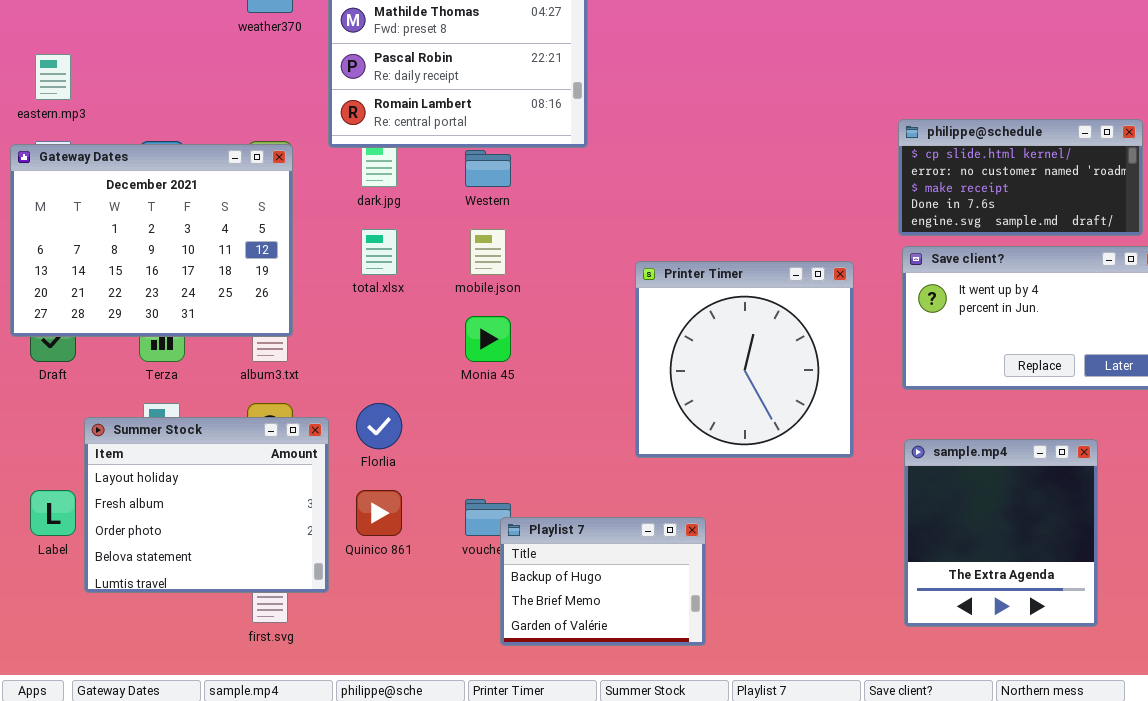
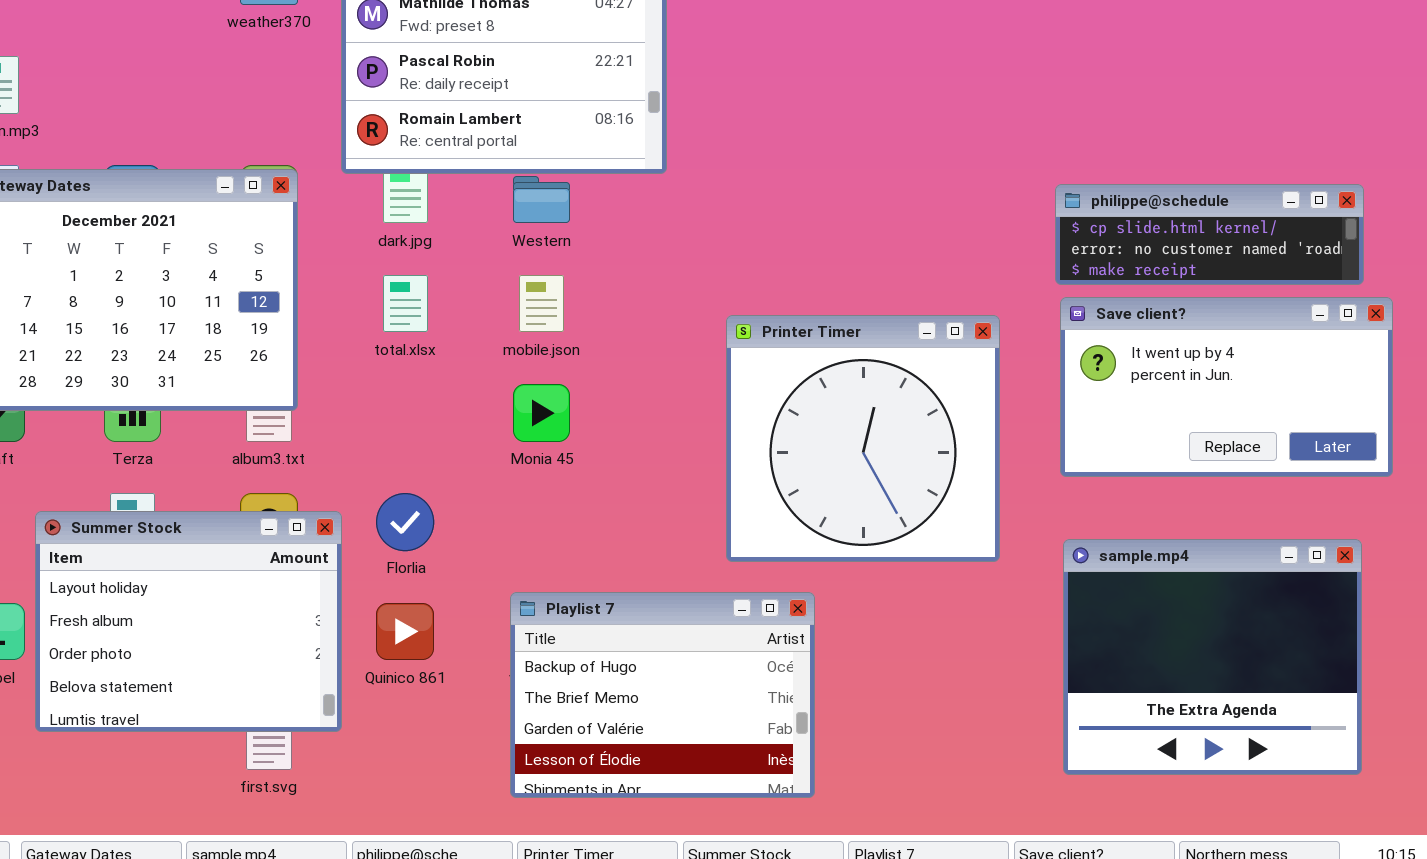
philippe@schedule: [898,119,1143,236] -> [1055,184,1364,285], resized
sample.mp4: [904,439,1098,627] -> [1063,539,1362,775], resized
Playlist 7: [500,517,706,646] -> [510,592,815,798], resized

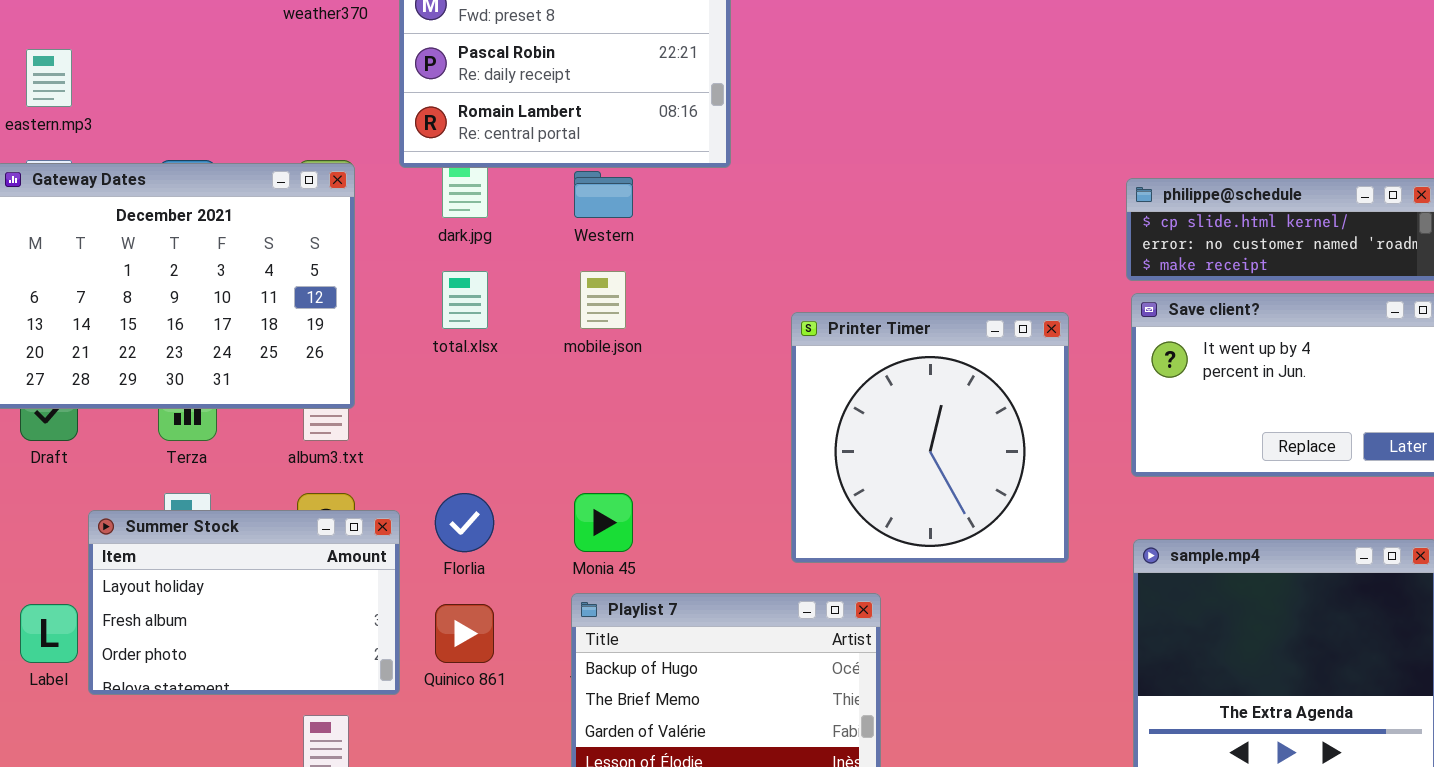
Monia 45: [513,384,570,442] -> [574,493,633,552], moved
Summer Stock: [35,511,342,732] -> [88,510,400,695], resized

